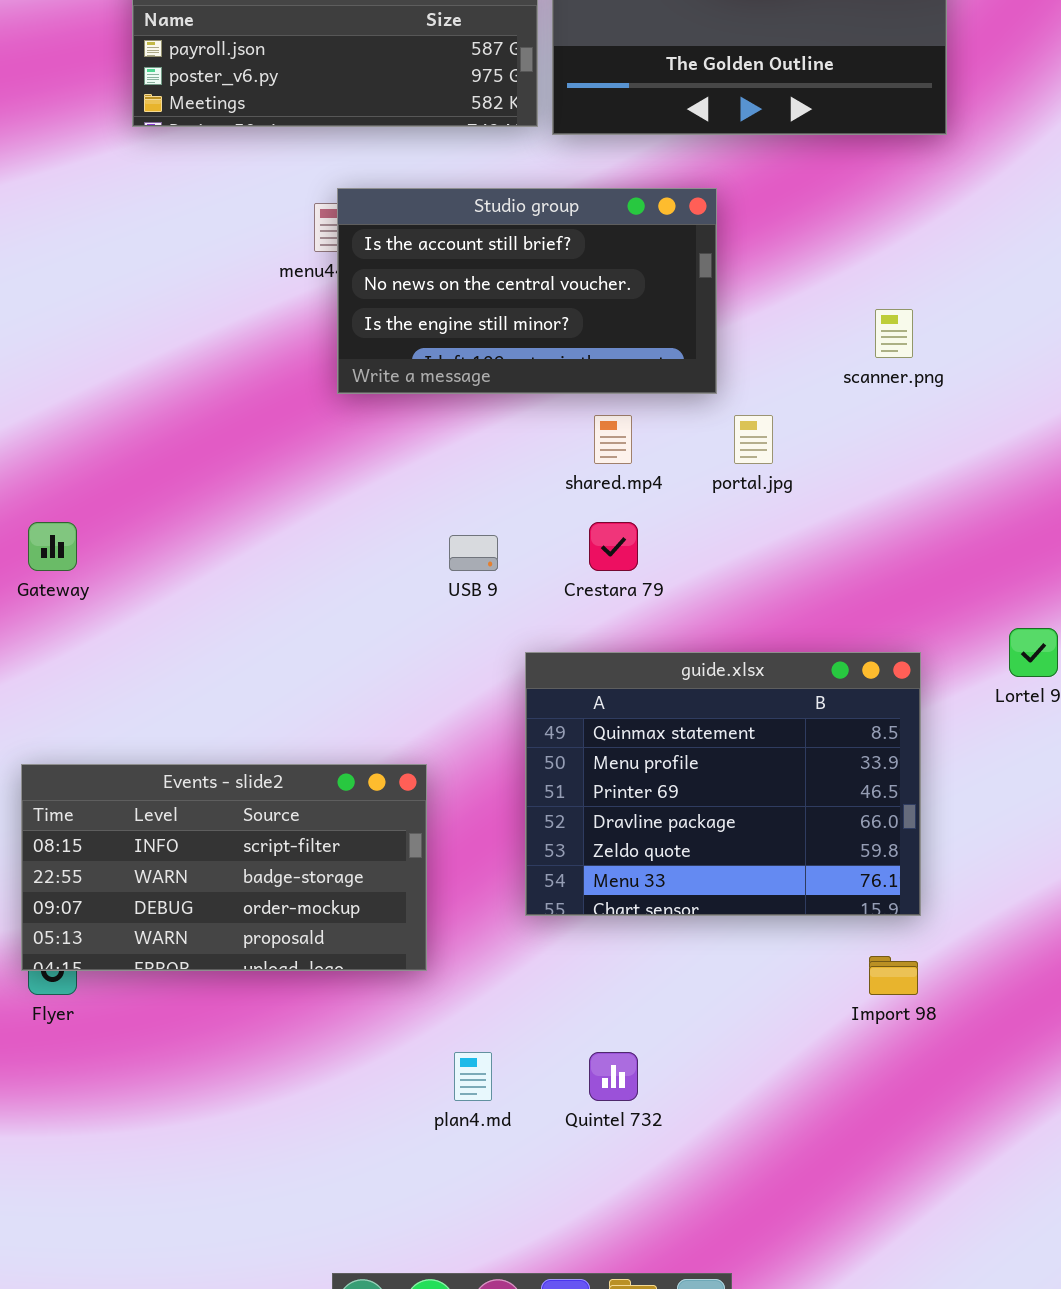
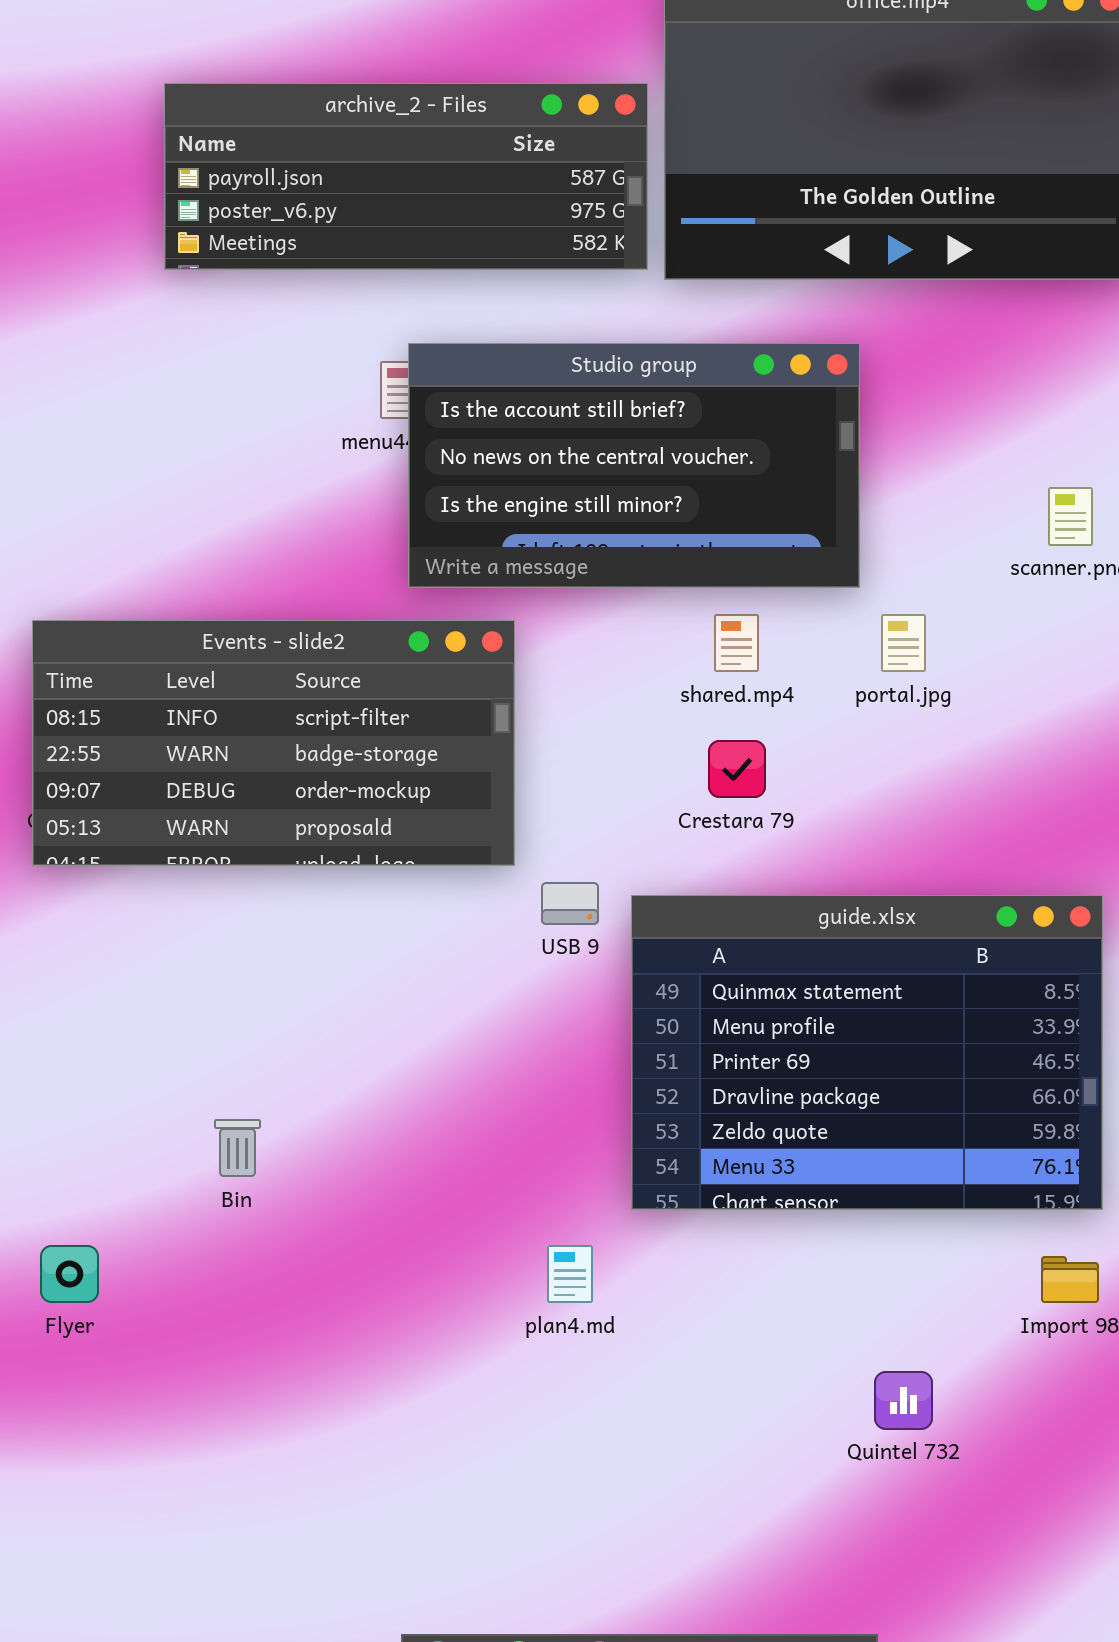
USB 9: [449,535,498,571] -> [541,882,599,925], moved
Events - slide2: [21,764,427,971] -> [32,620,515,866], moved
plan4.md: [454,1052,492,1101] -> [547,1245,593,1303], moved
Quintel 732: [589,1052,638,1101] -> [874,1371,933,1430], moved

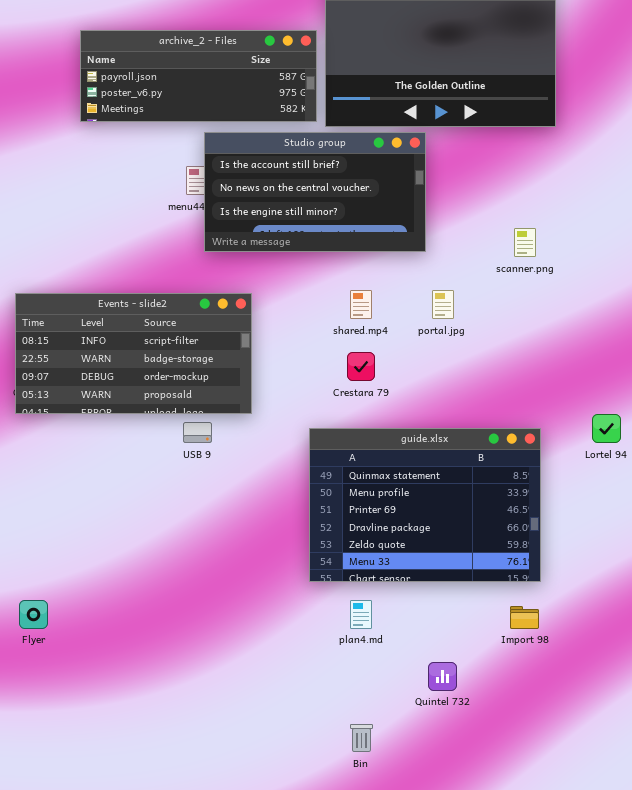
Studio group: [408,343,860,588] -> [204,132,426,252], moved
USB 9: [541,882,599,925] -> [183,422,212,443], moved
Bin: [214,1119,261,1177] -> [350,724,373,752], moved
plan4.md: [547,1245,593,1303] -> [350,600,372,629], moved

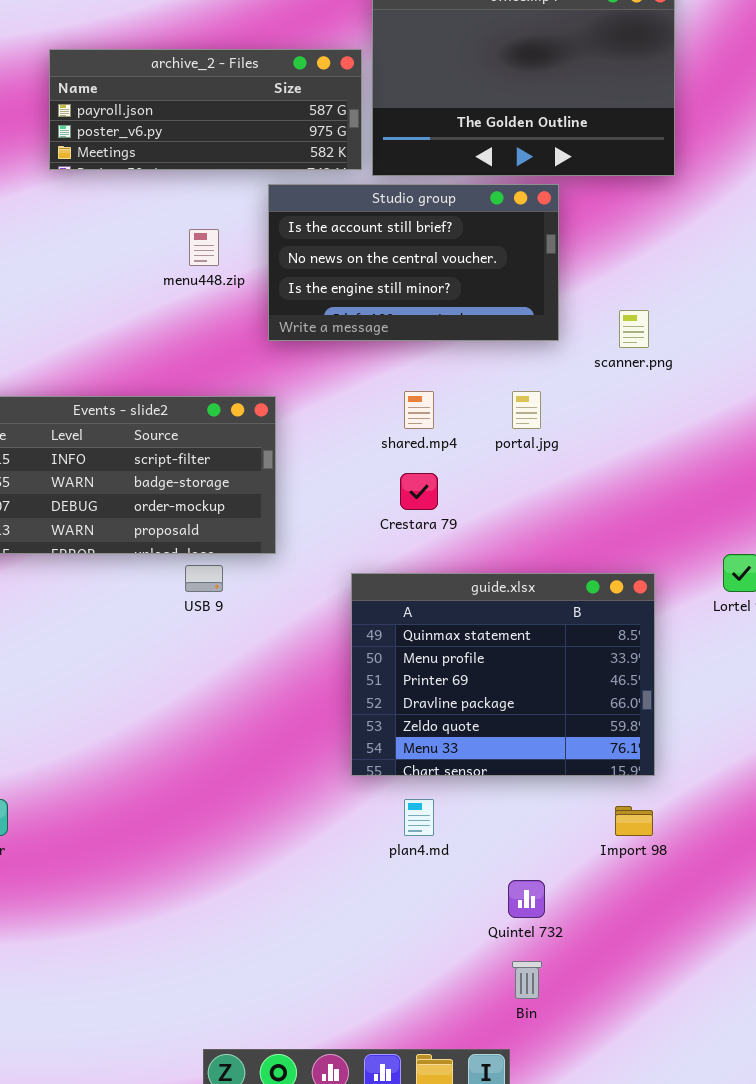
Studio group: [204,132,426,252] -> [268,184,559,341], moved
Bin: [350,724,373,752] -> [512,961,542,999], moved

